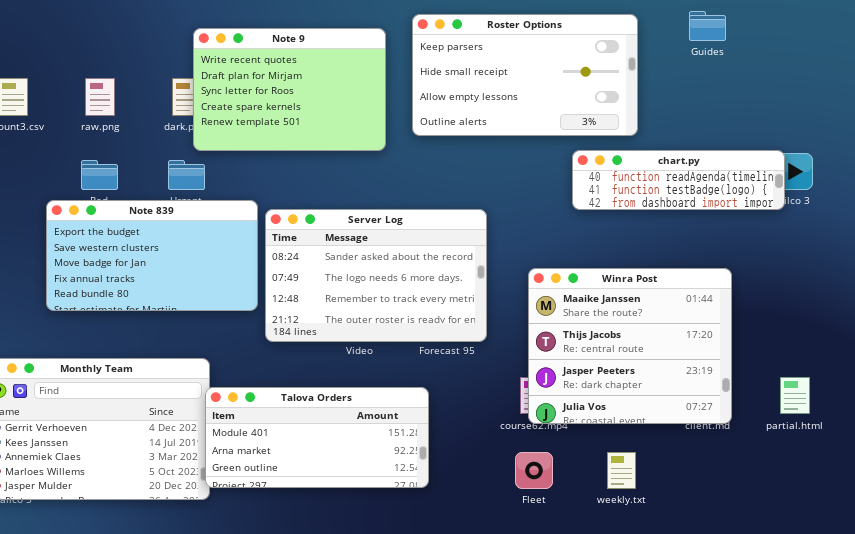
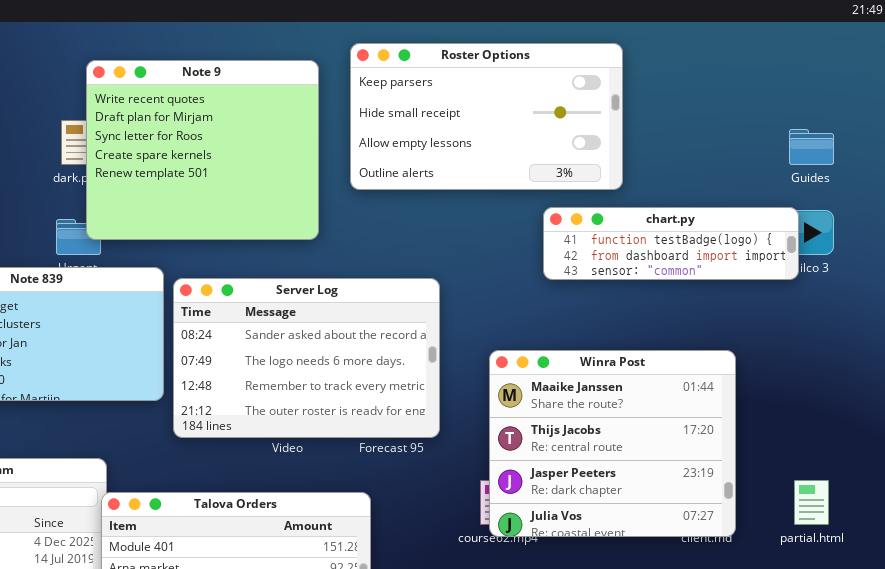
Guides: [689,11,726,41] -> [789,129,834,165], moved
Note 9: [193,28,386,151] -> [86,60,319,240], resized
chart.py: [572,150,785,210] -> [543,207,799,280], scrolled down 1 row

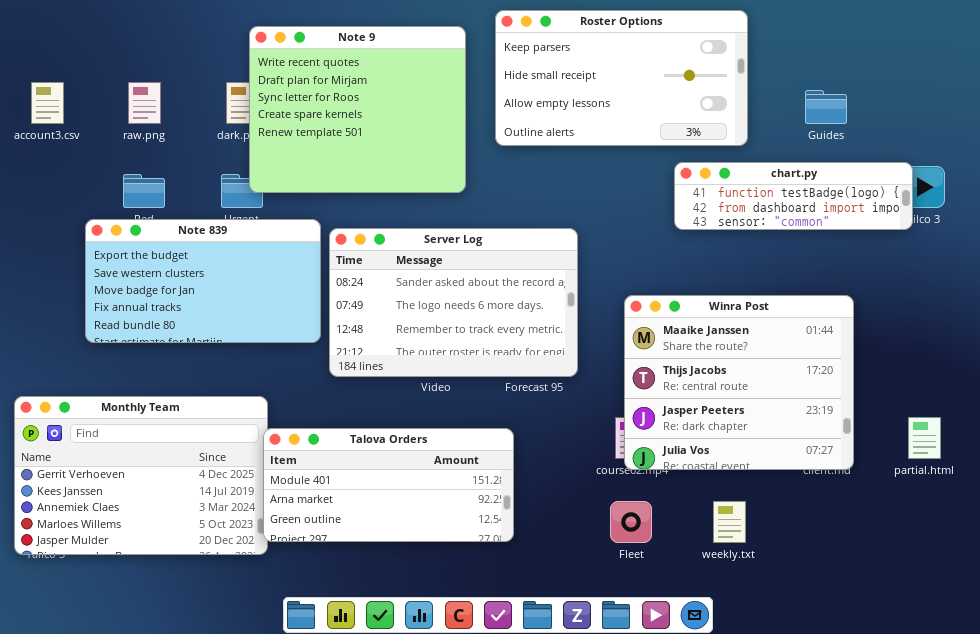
Guides: [789,129,834,165] -> [805,90,847,124], moved

